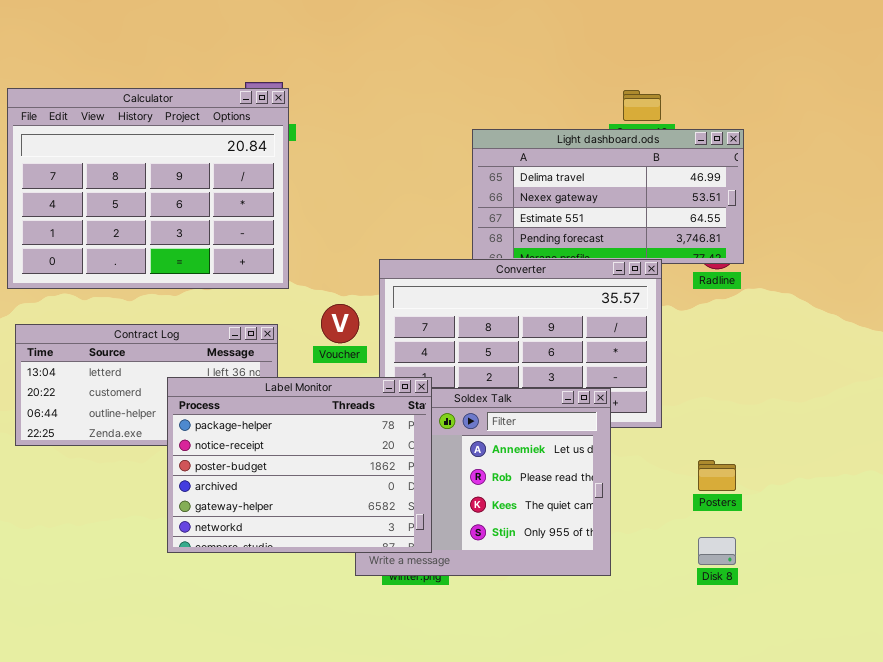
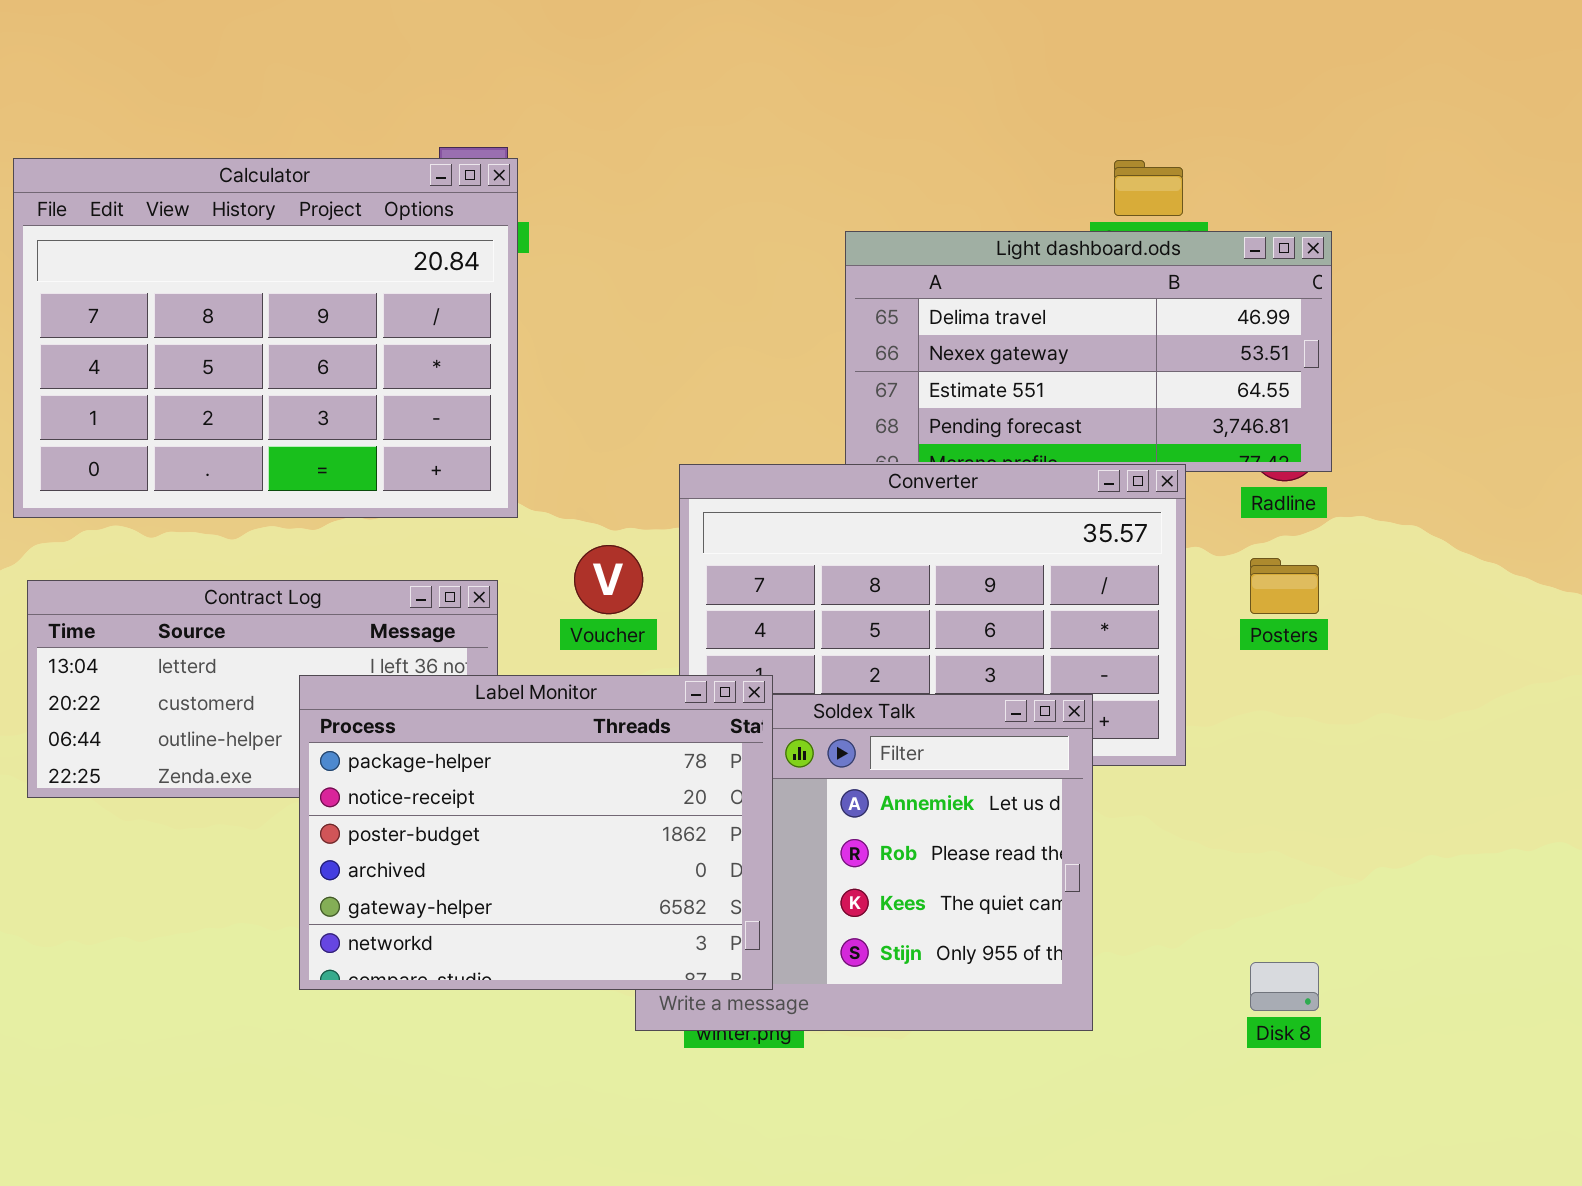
Posters: [698,460,736,491] -> [1250,558,1319,614], moved

